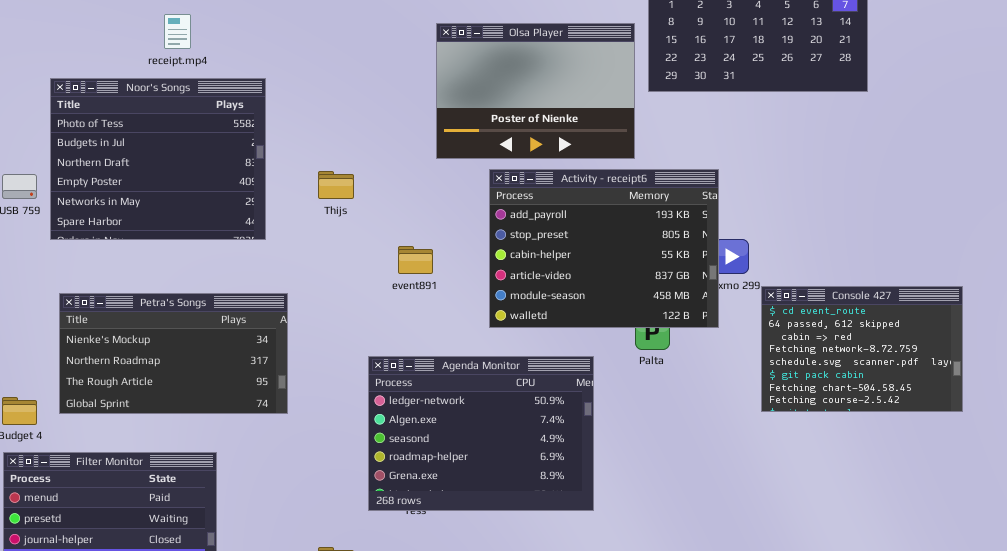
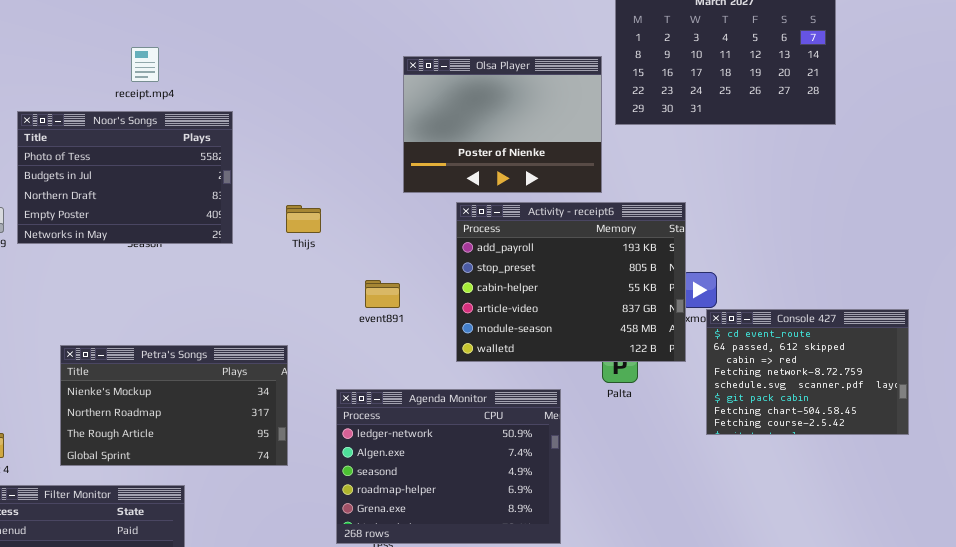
Noor's Songs: [50,78,266,240] -> [17,111,233,244], resized
Console 427: [761,286,963,412] -> [706,309,909,435], moved
Petra's Songs: [59,293,288,414] -> [60,345,288,466], moved

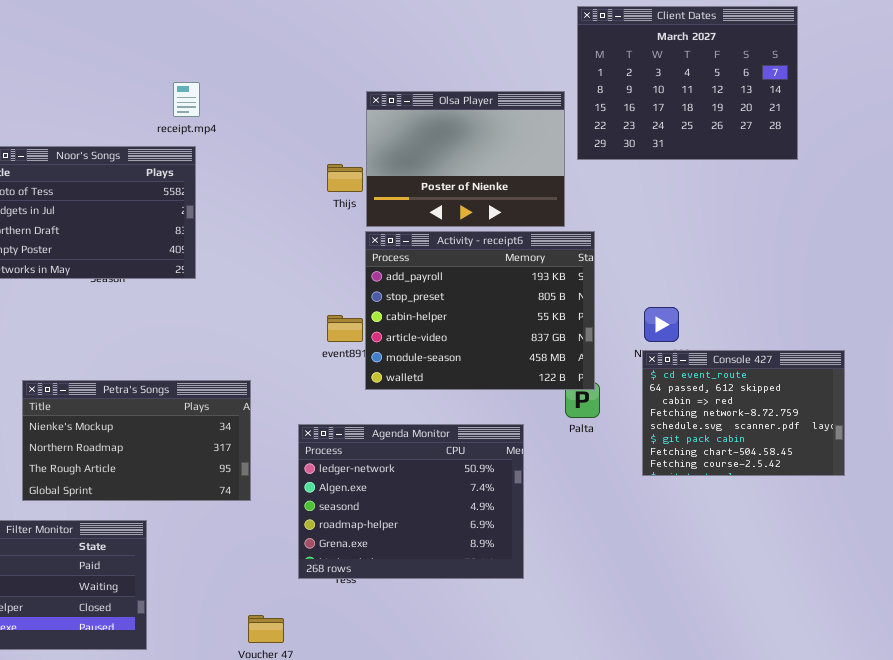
receipt.mp4: [131,47,159,82] -> [173,82,200,117], moved
Activity - receipt6: [456,202,686,362] -> [365,231,595,390], moved
Thijs: [286,205,321,233] -> [327,164,363,192], moved
Console 427: [706,309,909,435] -> [642,350,845,476], moved

